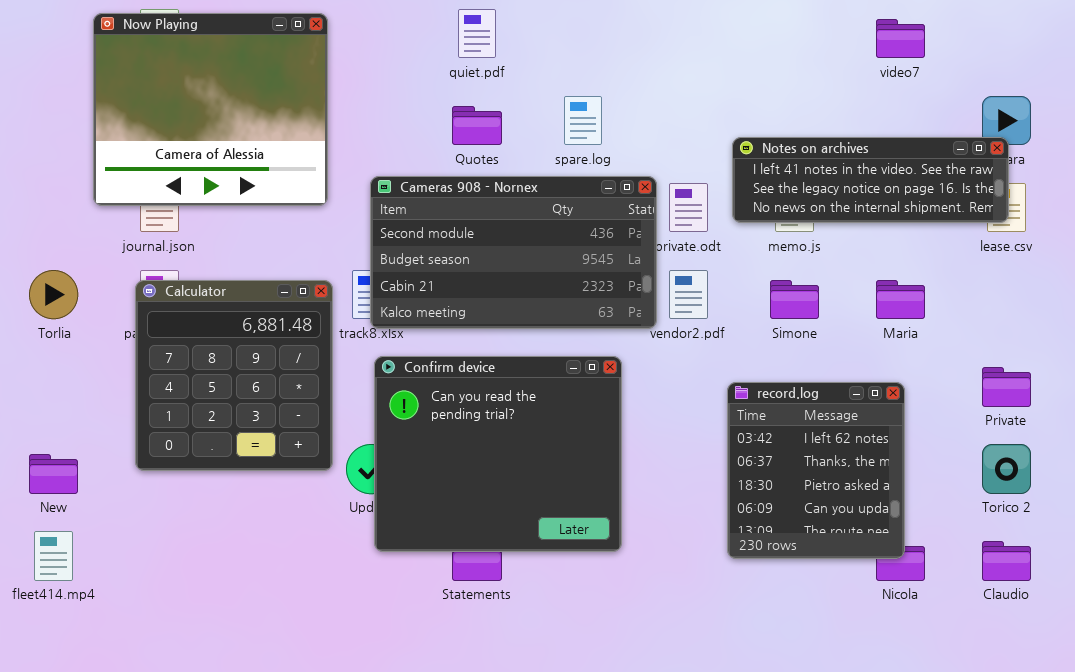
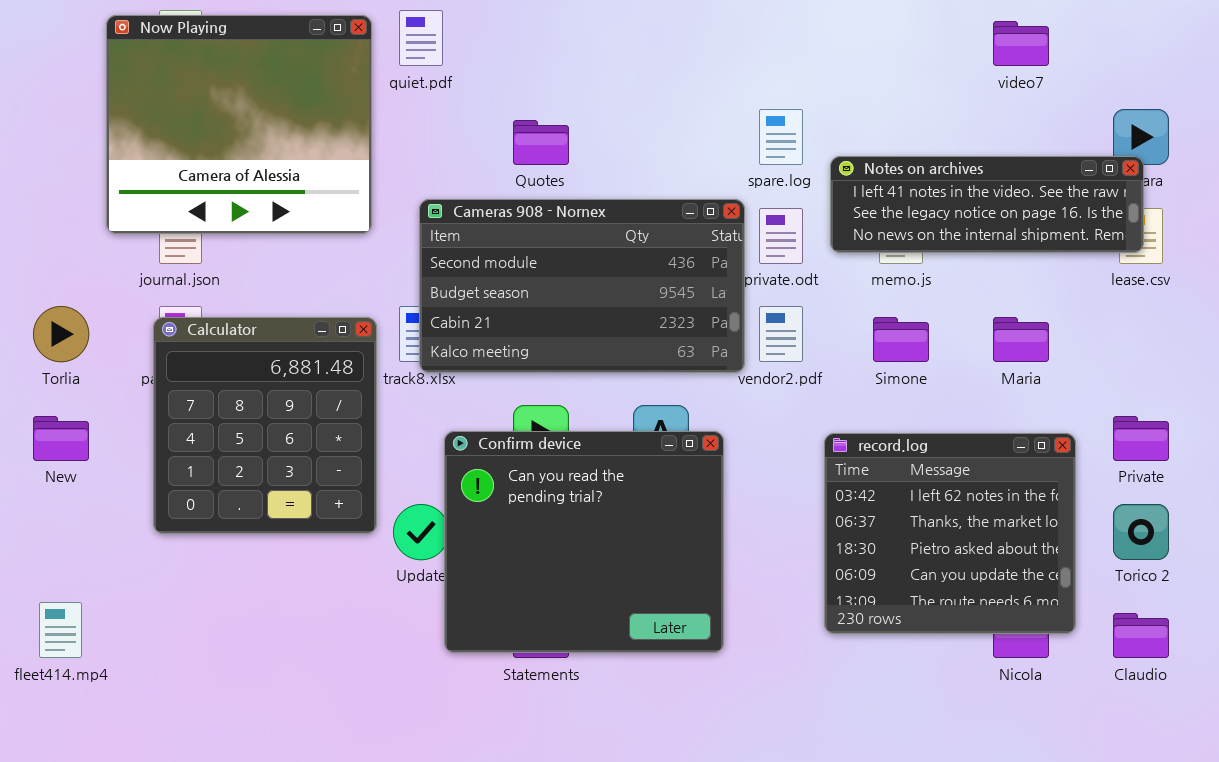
quiet.pdf: [458,9,496,58] -> [399,10,443,66], moved
spare.log: [564,96,602,145] -> [759,109,803,165], moved
Confirm device: [374,356,622,552] -> [444,431,724,653], moved
record.log: [727,382,905,559] -> [824,433,1076,634], resized
New: [29,454,78,494] -> [33,416,89,461], moved

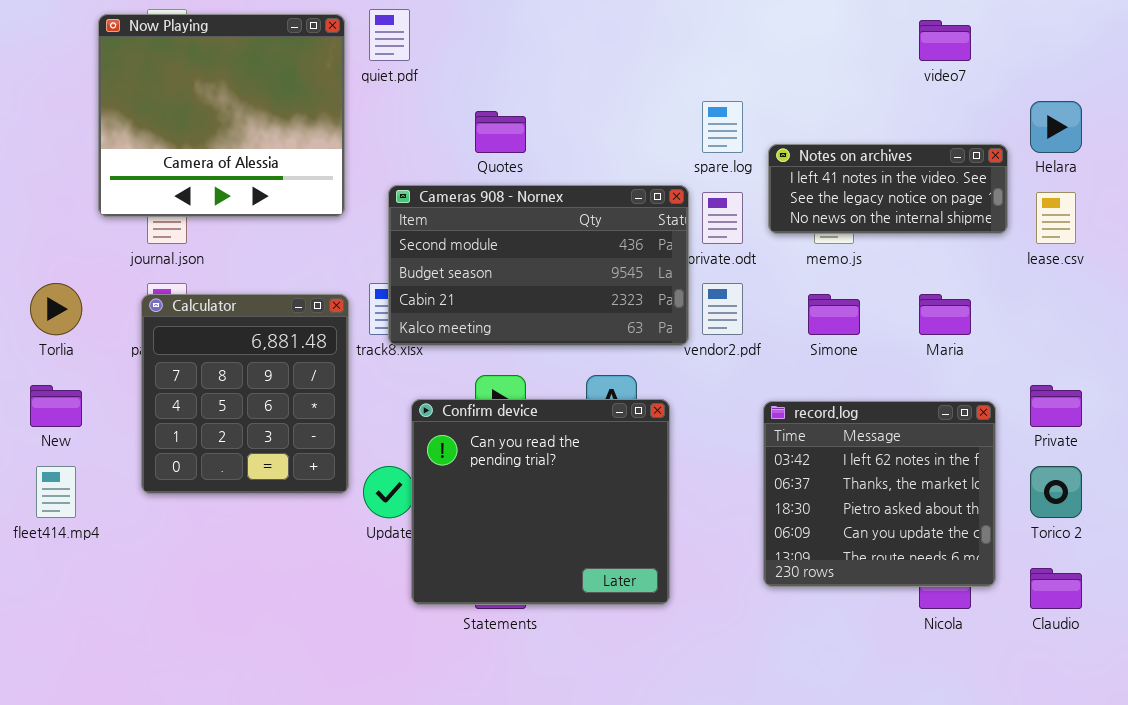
Notes on archives: [830,156,1144,253] -> [768,144,1008,234], resized
fleet414.mp4: [39,602,82,658] -> [36,466,76,518], moved

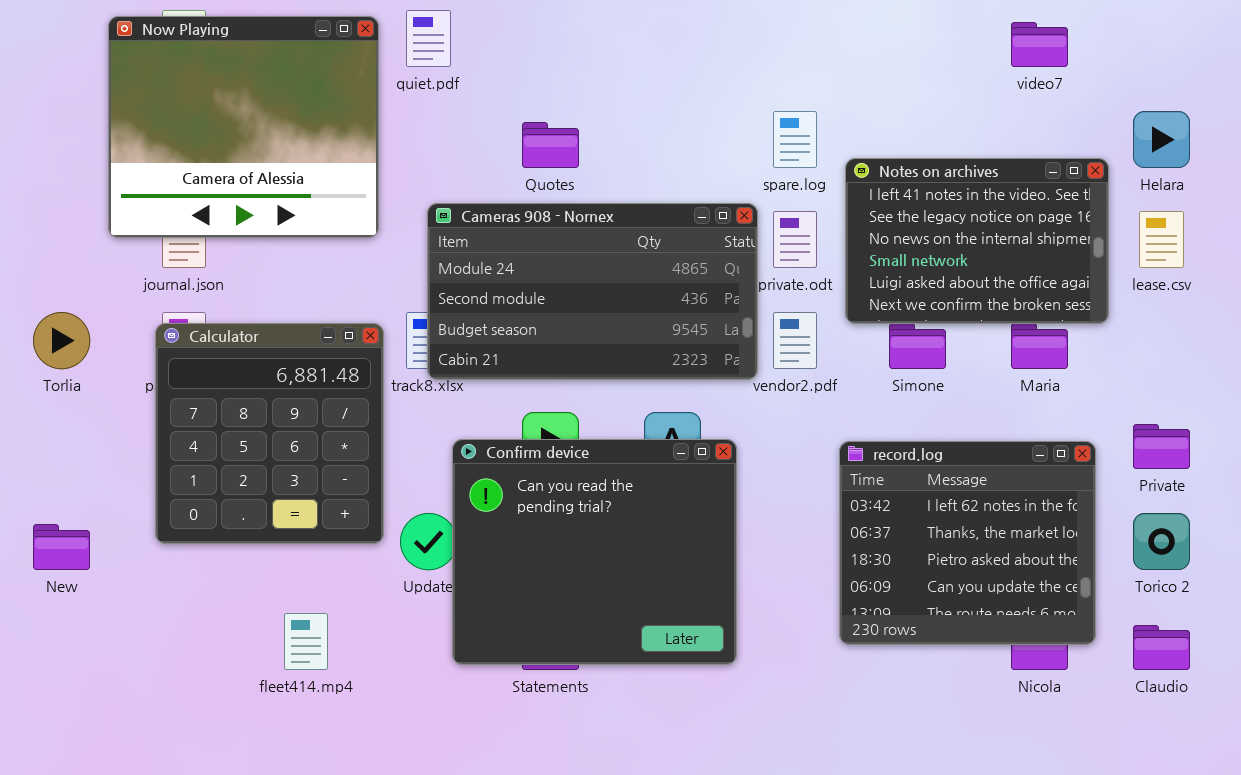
Notes on archives: [768,144,1008,234] -> [845,158,1109,324], resized
Cameras 908 - Nornex: [388,185,689,346] -> [427,203,758,380], scrolled up 1 row
New: [30,385,82,427] -> [33,524,90,570], moved
fleet414.mp4: [36,466,76,518] -> [284,613,328,670], moved

